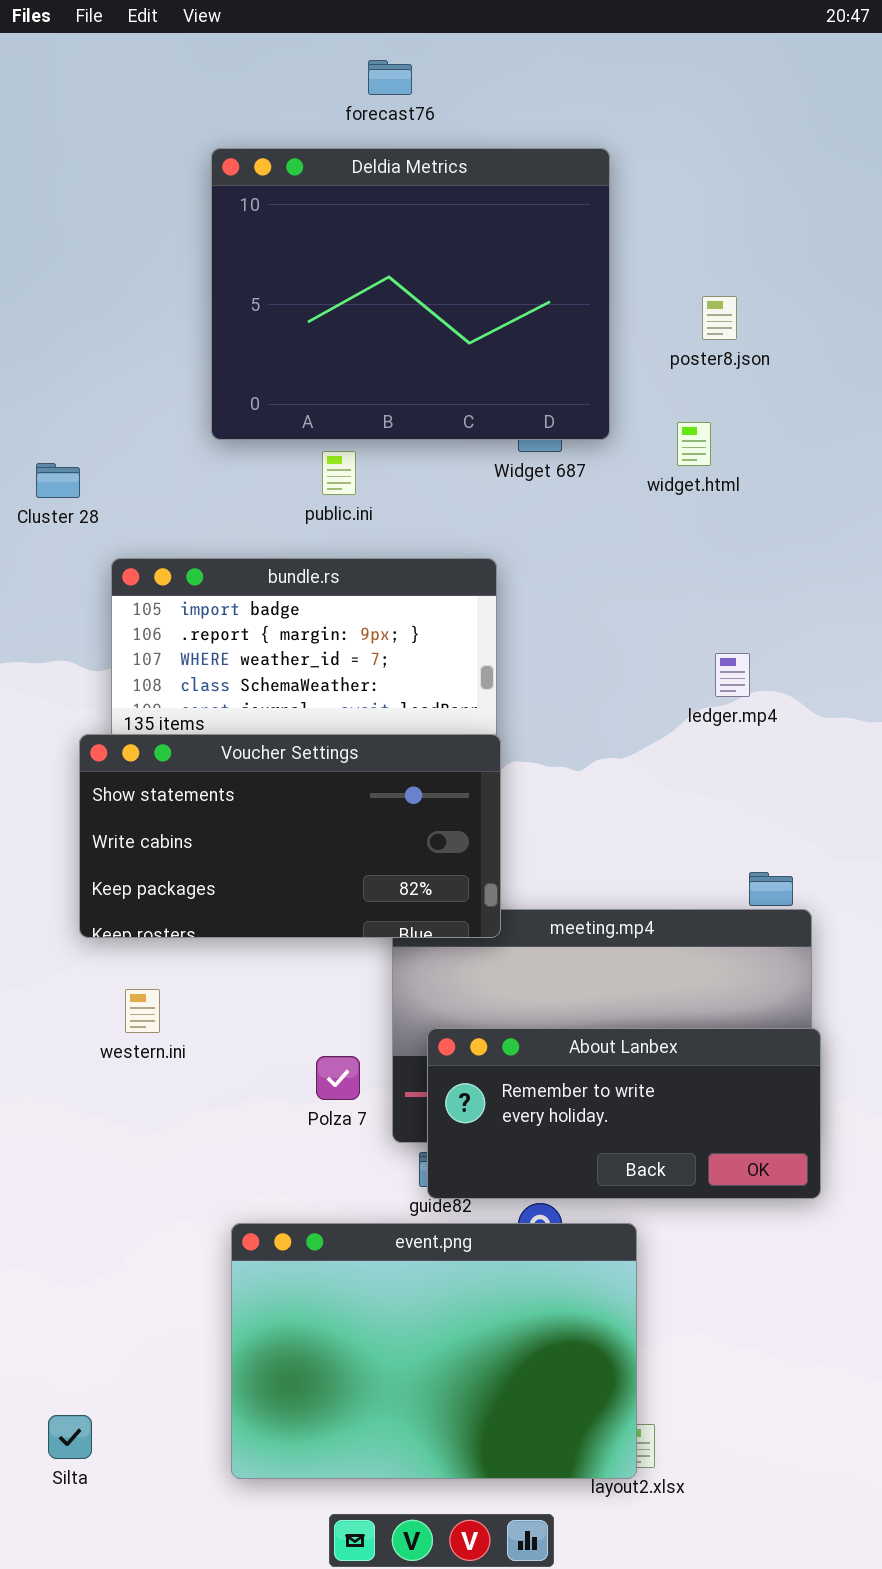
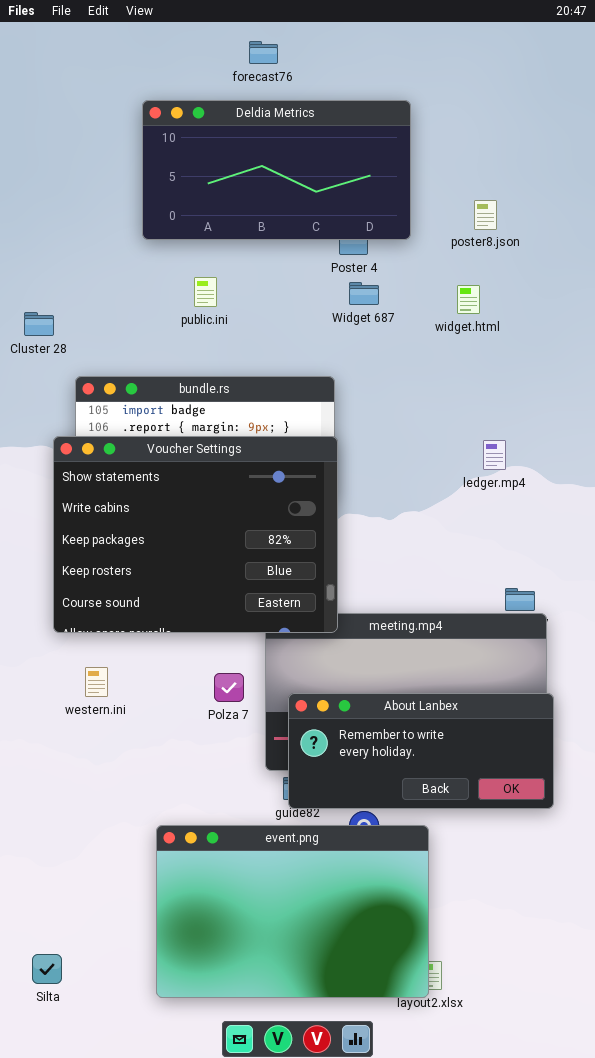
Deldia Metrics: [211,148,610,440] -> [142,100,411,240], resized
public.ini: [322,451,356,495] -> [194,277,217,307], moved
Voucher Settings: [79,734,501,938] -> [53,436,338,633], resized
Polza 7: [316,1056,360,1100] -> [214,673,244,702], moved

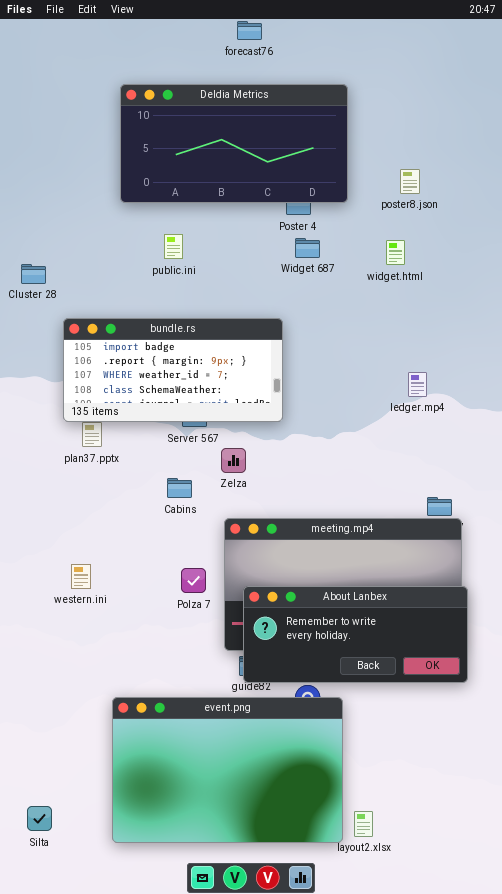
forecast76: [249,41,278,64] -> [237,21,262,40], moved
Voucher Settings: [53,436,338,633] -> none, closed
event.png: [156,825,429,998] -> [112,697,343,843], moved

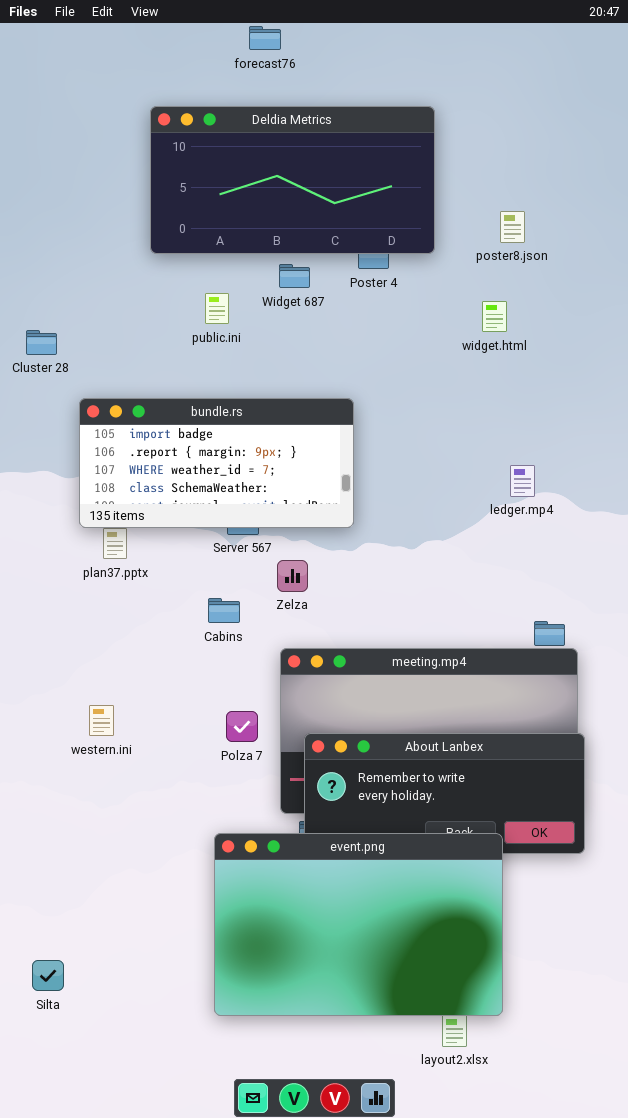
forecast76: [237,21,262,40] -> [249,26,281,50], moved
Widget 687: [295,238,320,258] -> [279,264,310,288], moved
event.png: [112,697,343,843] -> [214,833,503,1016], moved
Silta: [27,806,52,831] -> [32,960,64,991], moved

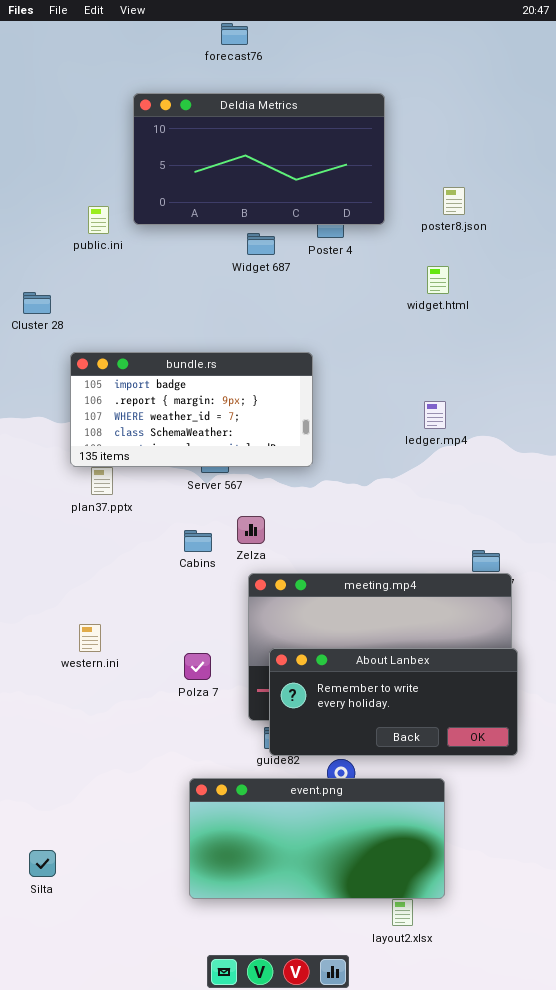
public.ini: [205,293,229,324] -> [88,206,109,234], moved
ledger.mp4: [510,465,535,497] -> [424,401,446,429], moved
Zelza: [277,560,308,592] -> [237,516,265,544], moved
Polza 7: [226,711,258,742] -> [184,653,211,680], moved
event.png: [214,833,503,1016] -> [189,778,445,899], resized

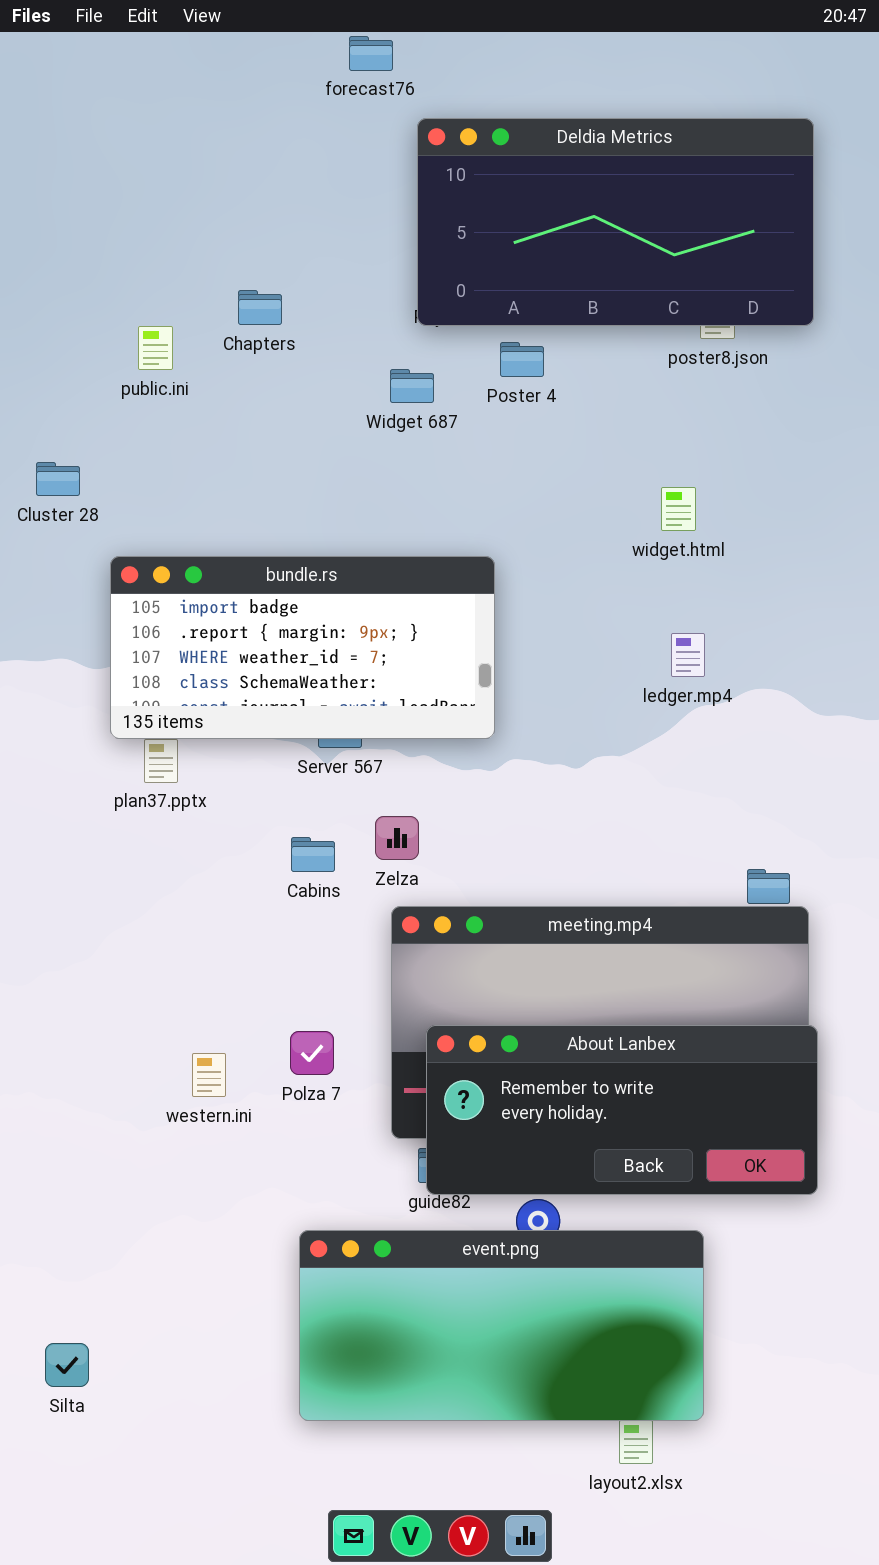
Deldia Metrics: [133,93,385,225] -> [417,118,814,326], moved
widget.html: [427,266,449,294] -> [661,487,696,531], moved
western.ini: [79,624,101,652] -> [192,1053,226,1097], moved

